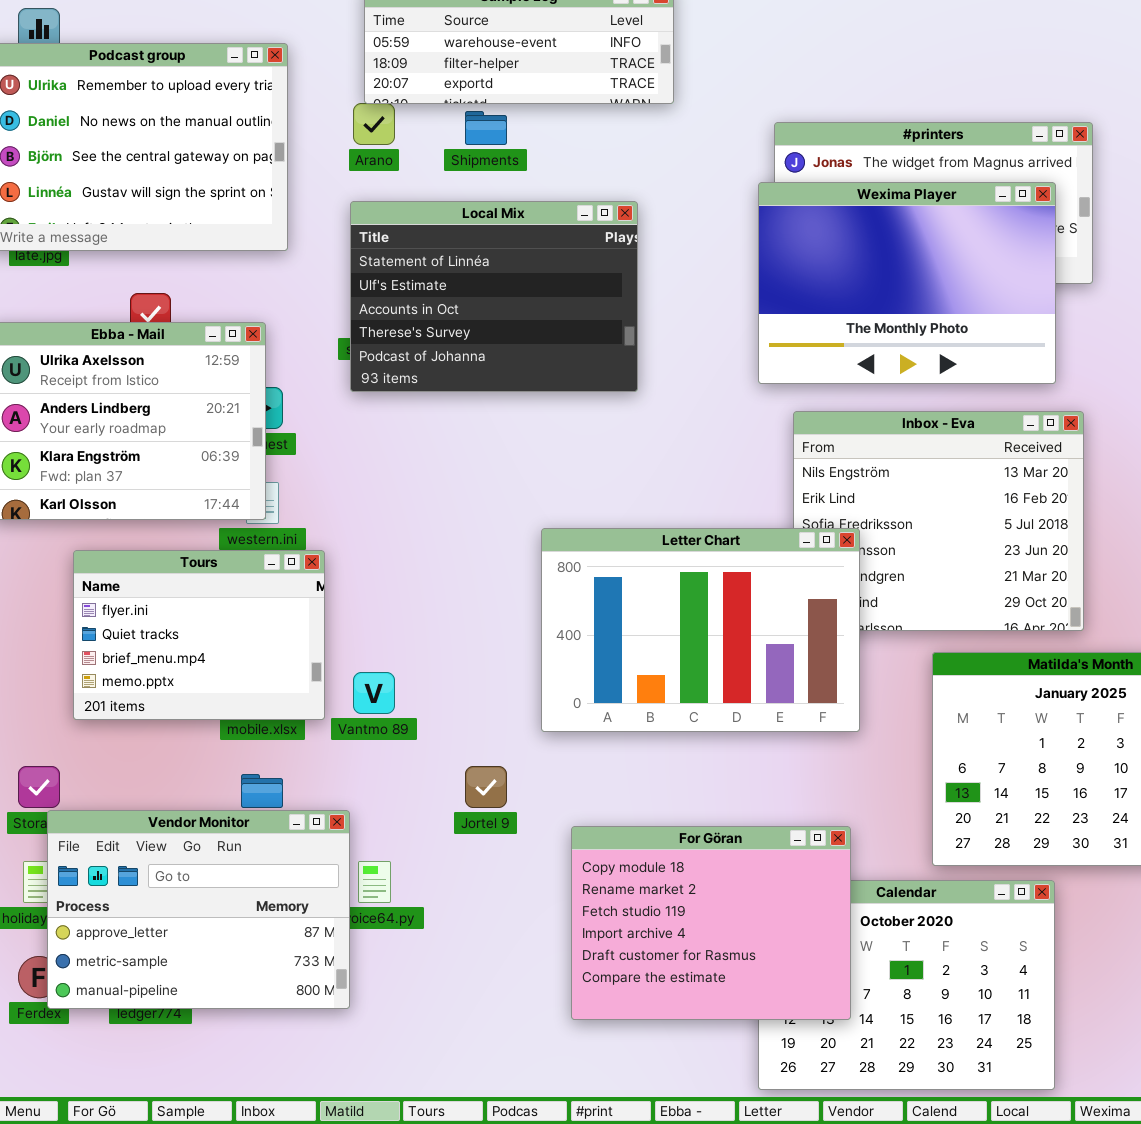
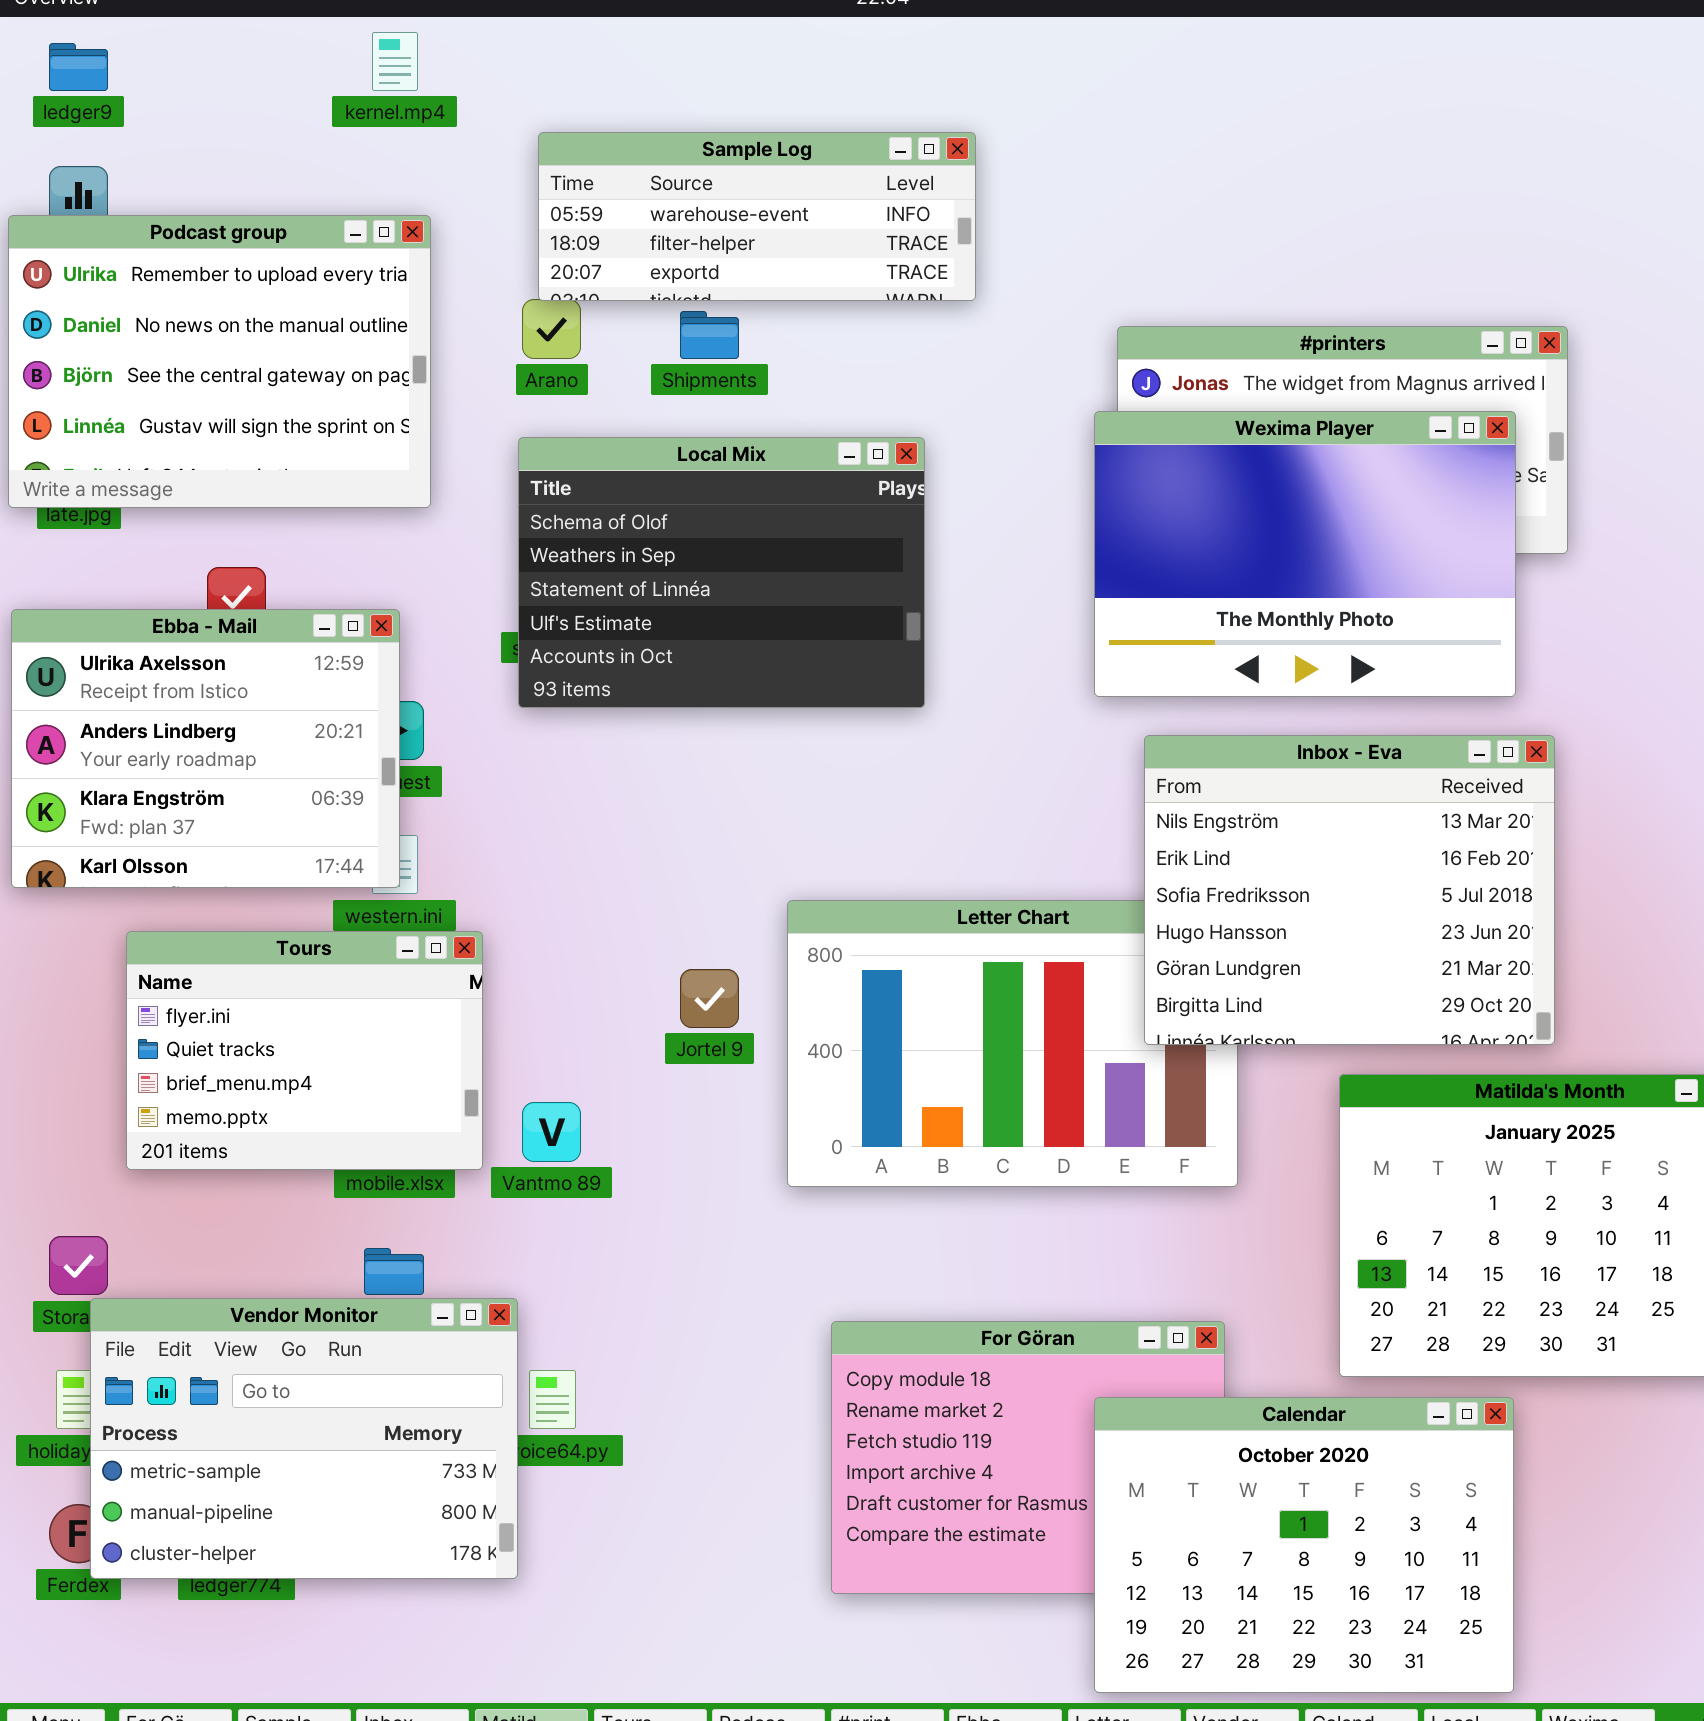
Local Mix: [350,201,638,392] -> [518,437,925,708], scrolled up 2 rows
Inbox - Eva: [793,411,1084,631] -> [1144,735,1555,1045], raised
Jortel 9: [465,766,507,808] -> [680,969,739,1028], moved
Vendor Monitor: [47,810,350,1009] -> [90,1298,518,1579], scrolled down 1 row
Calendar: [758,880,1055,1090] -> [1094,1397,1514,1693], raised

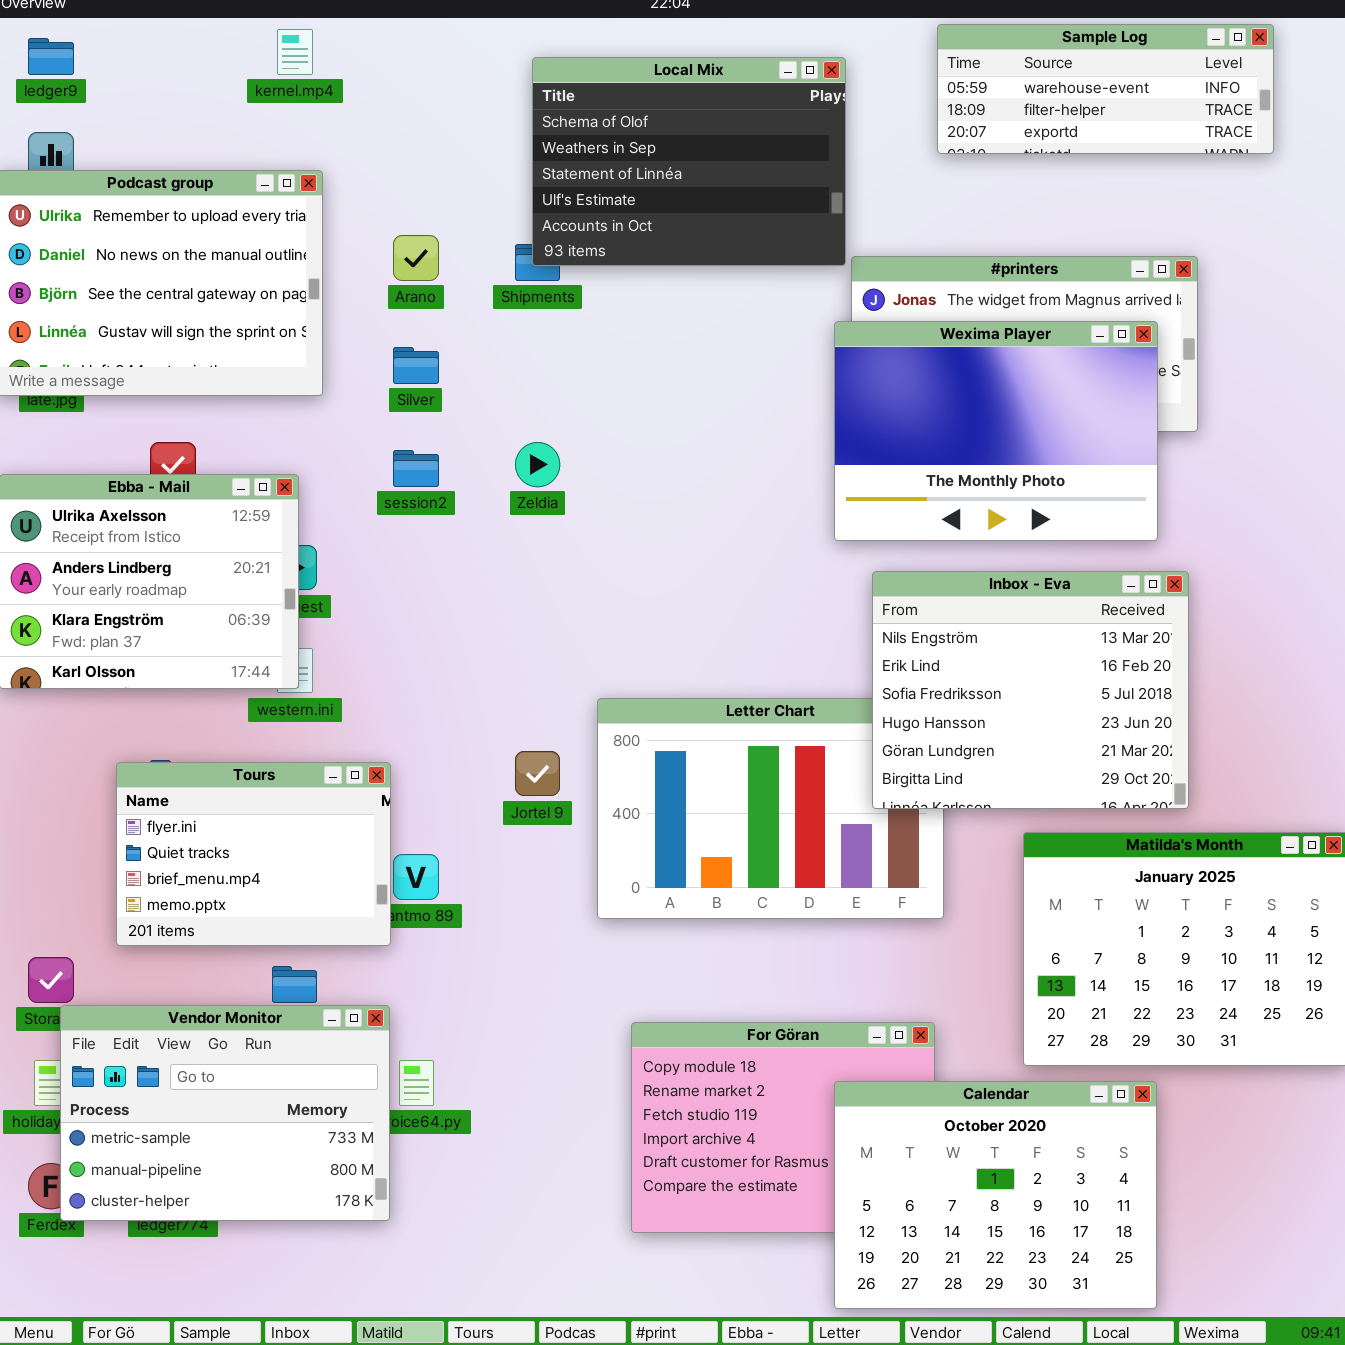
Sample Log: [538,132,976,301] -> [937,24,1274,154], moved
Local Mix: [518,437,925,708] -> [532,57,846,266], moved
Tours: [126,931,483,1170] -> [116,762,391,946], moved

